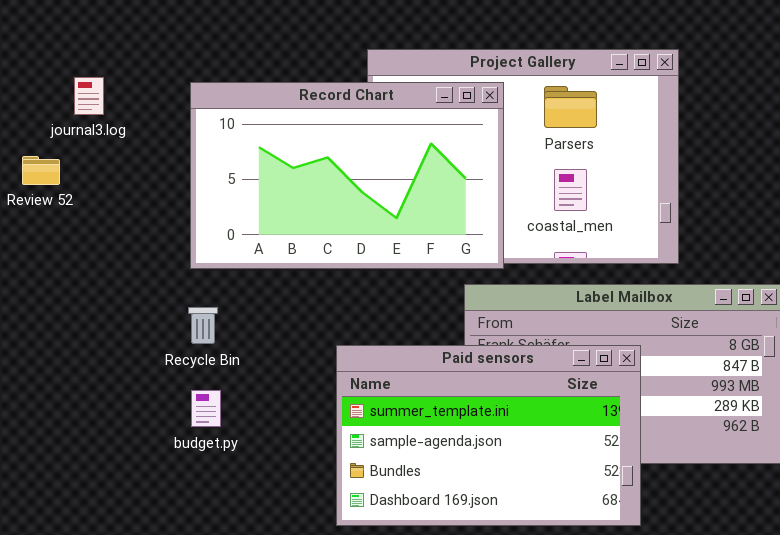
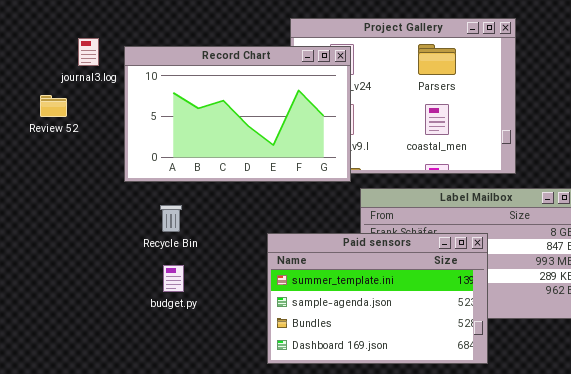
Record Chart: [190,82,504,269] -> [124,46,351,182], moved

